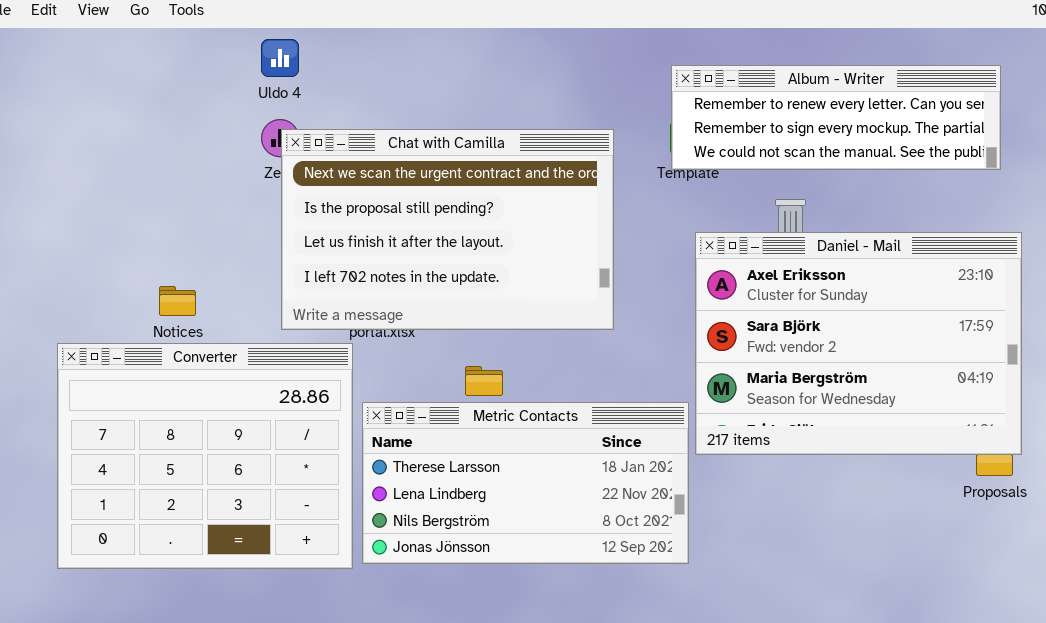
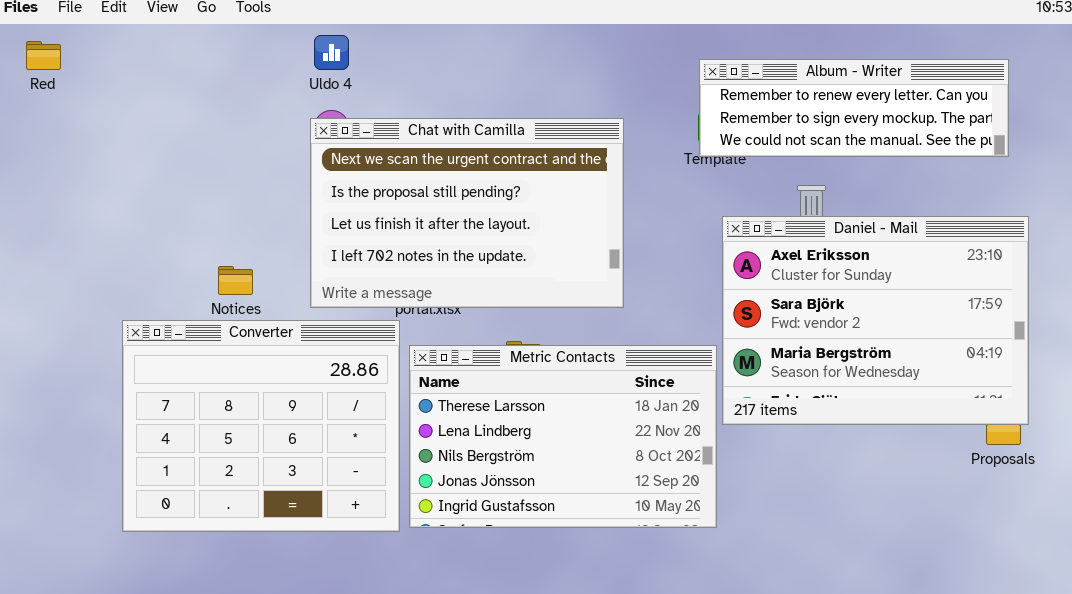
Chat with Camilla: [281,129,614,330] -> [310,118,624,308], moved
Metric Contacts: [362,402,689,564] -> [409,345,717,528], resized

